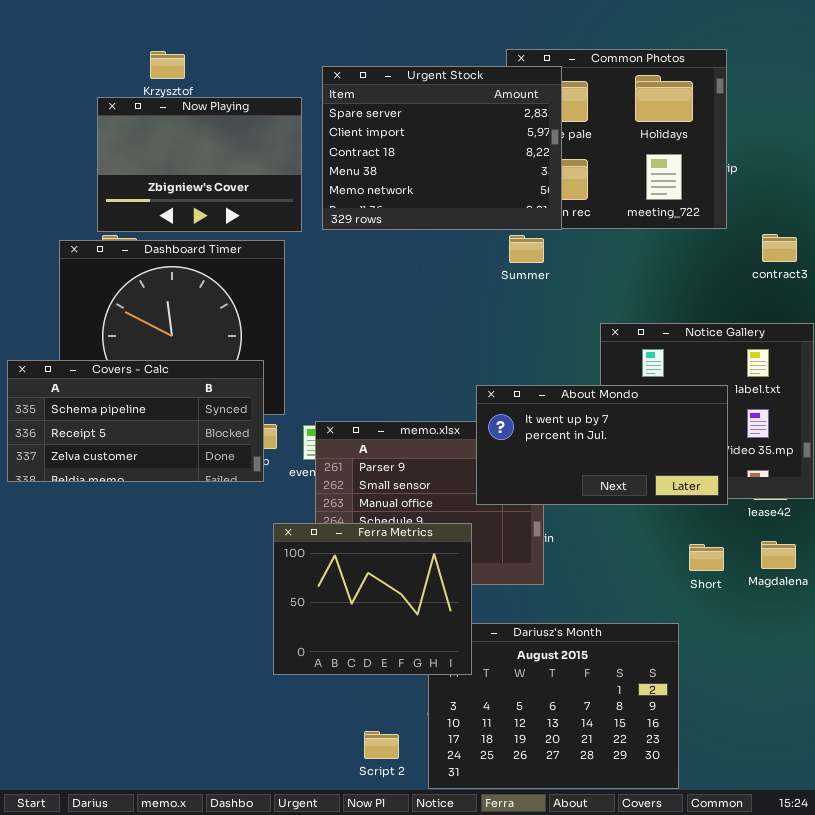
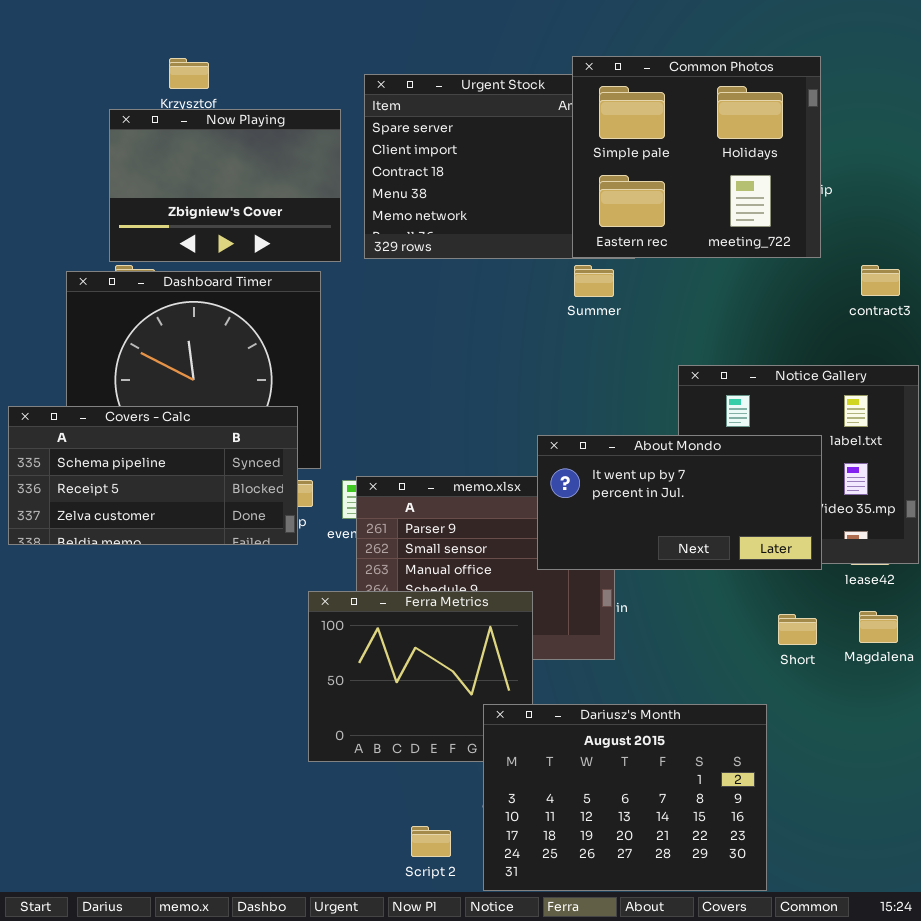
Common Photos: [506,49,727,229] -> [572,56,821,258], raised
Dariusz's Month: [428,623,679,789] -> [483,704,767,891], raised

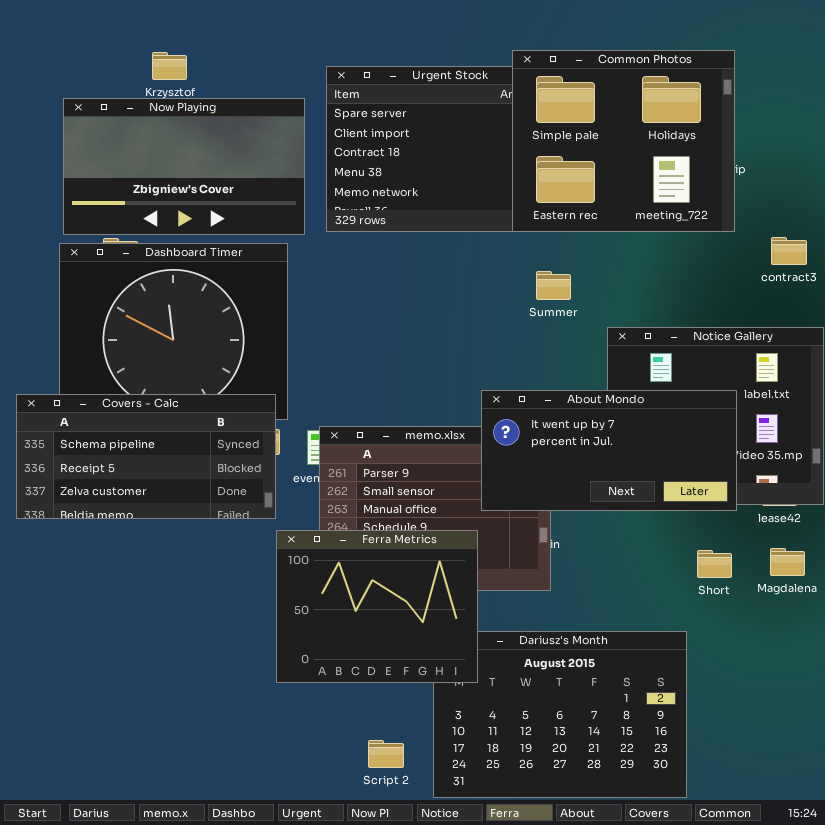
Now Playing: [109,109,341,262] -> [63,98,305,235], resized
Summer: [574,265,614,297] -> [536,271,571,300], moved
Covers - Calc: [8,406,298,545] -> [16,394,276,519], moved
Ferra Metrics: [308,591,533,762] -> [276,530,478,683], raised

